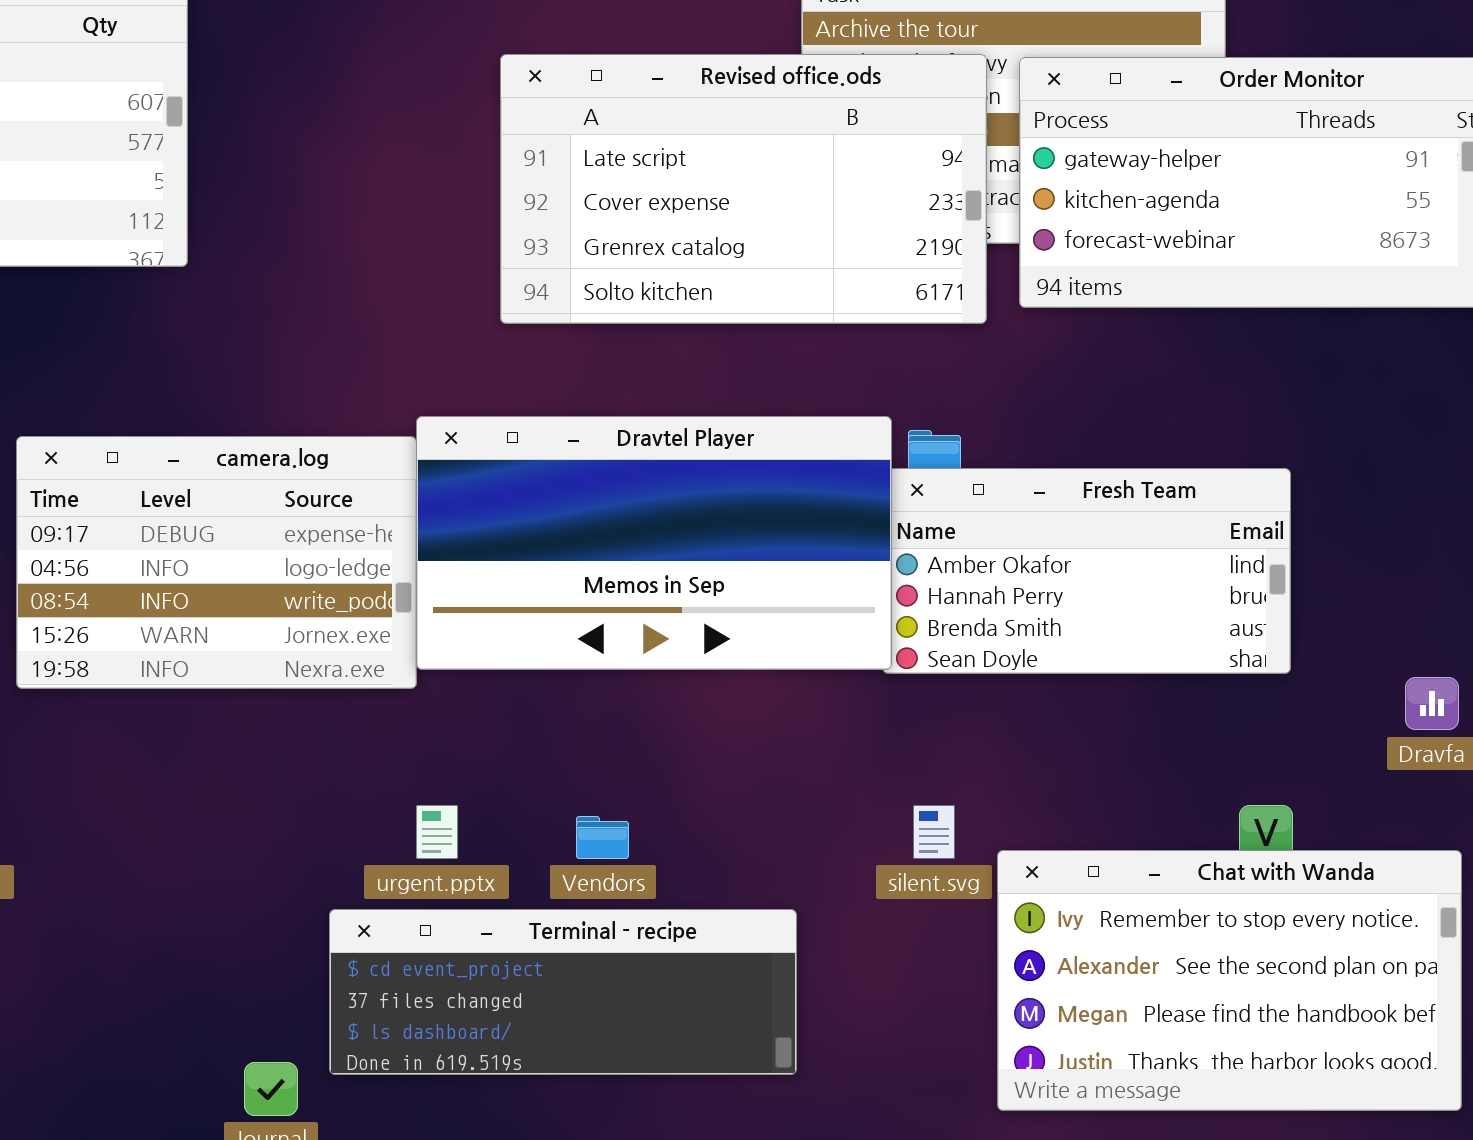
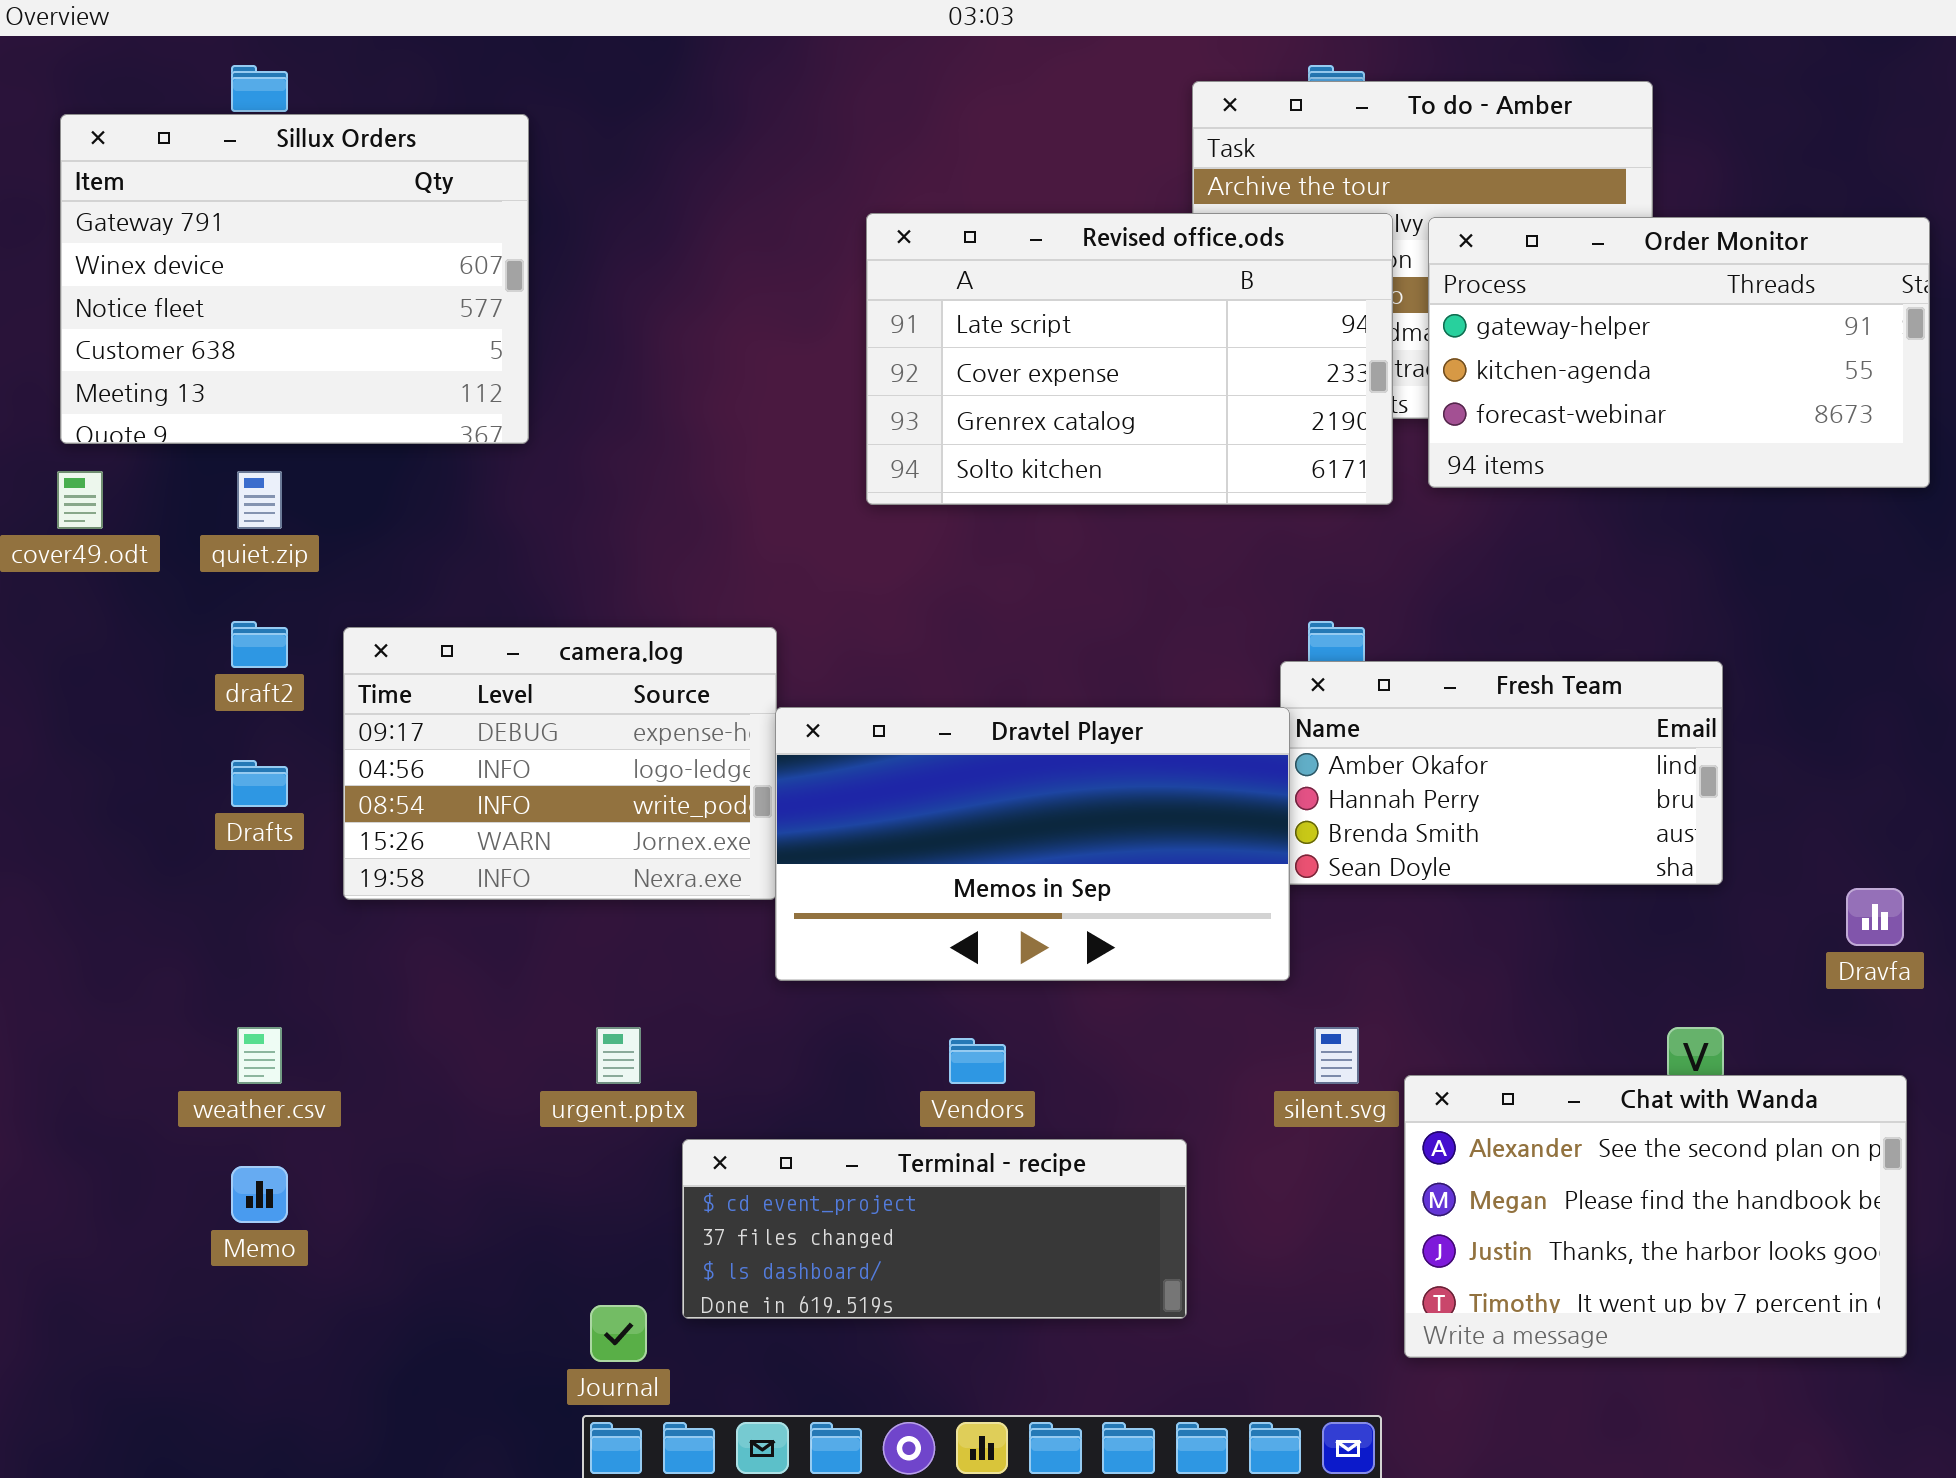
Dravtel Player: [416,416,892,670] -> [775,707,1290,981], moved
urgent.pptx: [416,805,458,859] -> [596,1027,641,1084], moved
Chat with Wanda: [997,850,1462,1111] -> [1404,1075,1907,1358], scrolled down 1 row

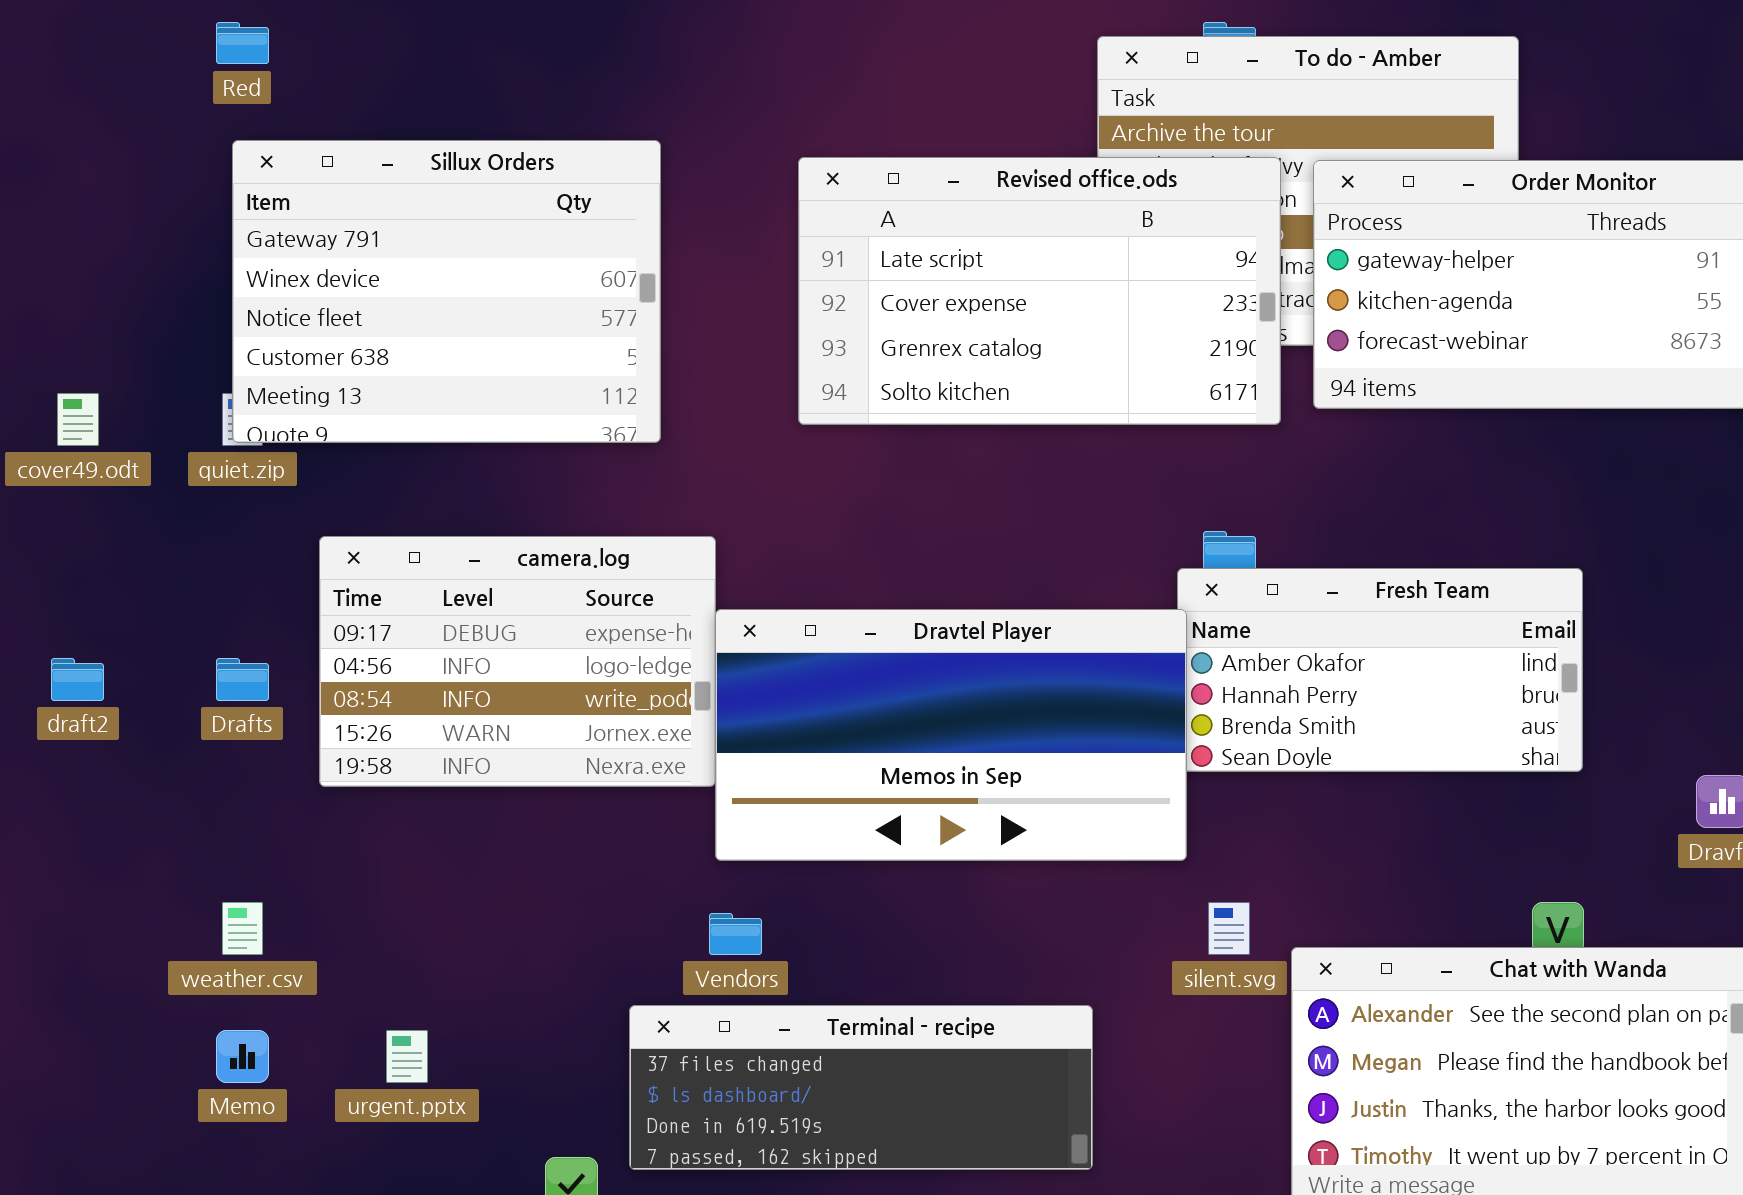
Sillux Orders: [60,114,529,444] -> [232,140,661,443], moved
draft2: [231,621,288,668] -> [51,658,104,701], moved
urgent.pptx: [596,1027,641,1084] -> [386,1030,428,1083], moved
Vendors: [949,1038,1006,1084] -> [709,913,762,955], moved
Terminal - recipe: [682,1139,1187,1319] -> [629,1005,1093,1170], scrolled down 1 row

